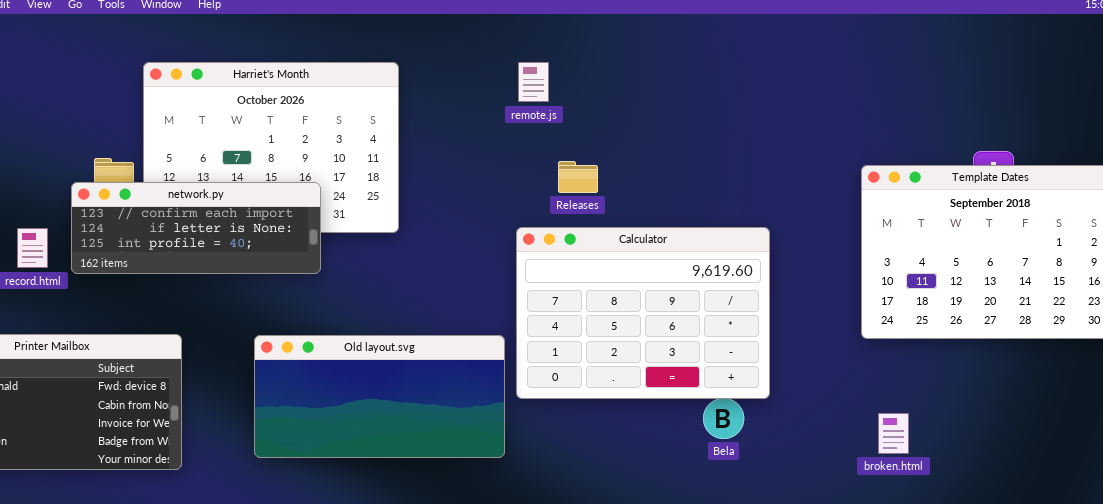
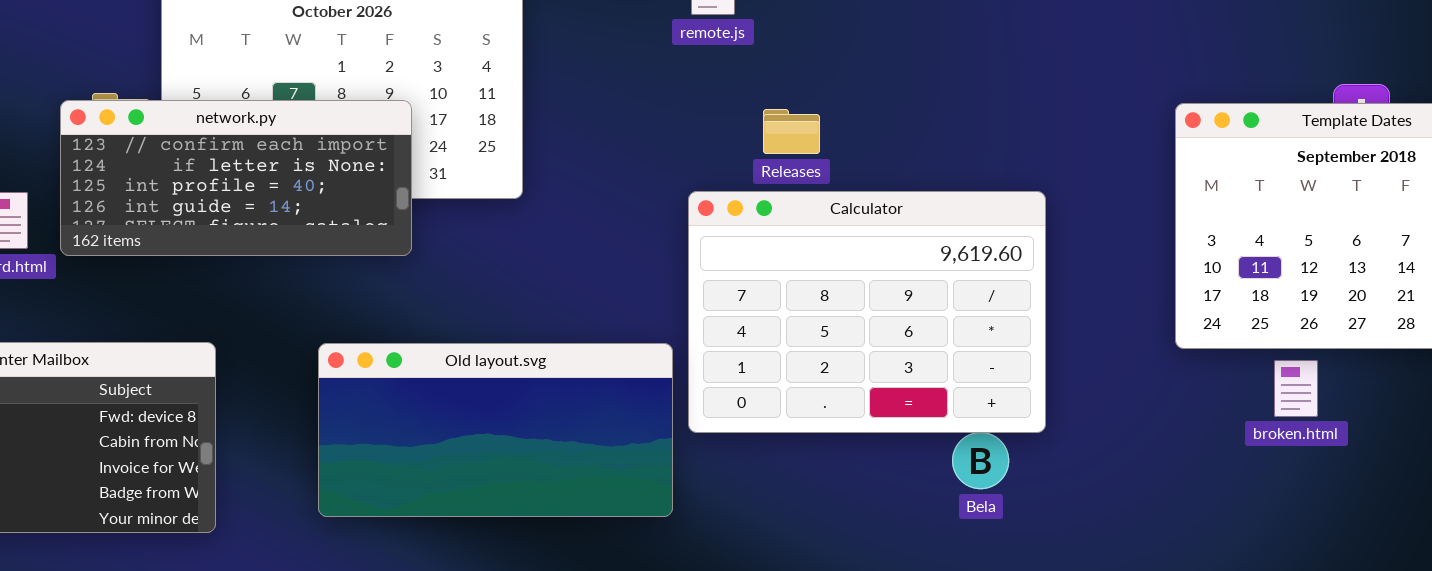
Releases: [558,161,598,193] -> [763,109,820,154], moved
network.py: [71,182,321,274] -> [60,100,412,256], resized
broken.html: [878,413,909,454] -> [1274,360,1318,417], moved

